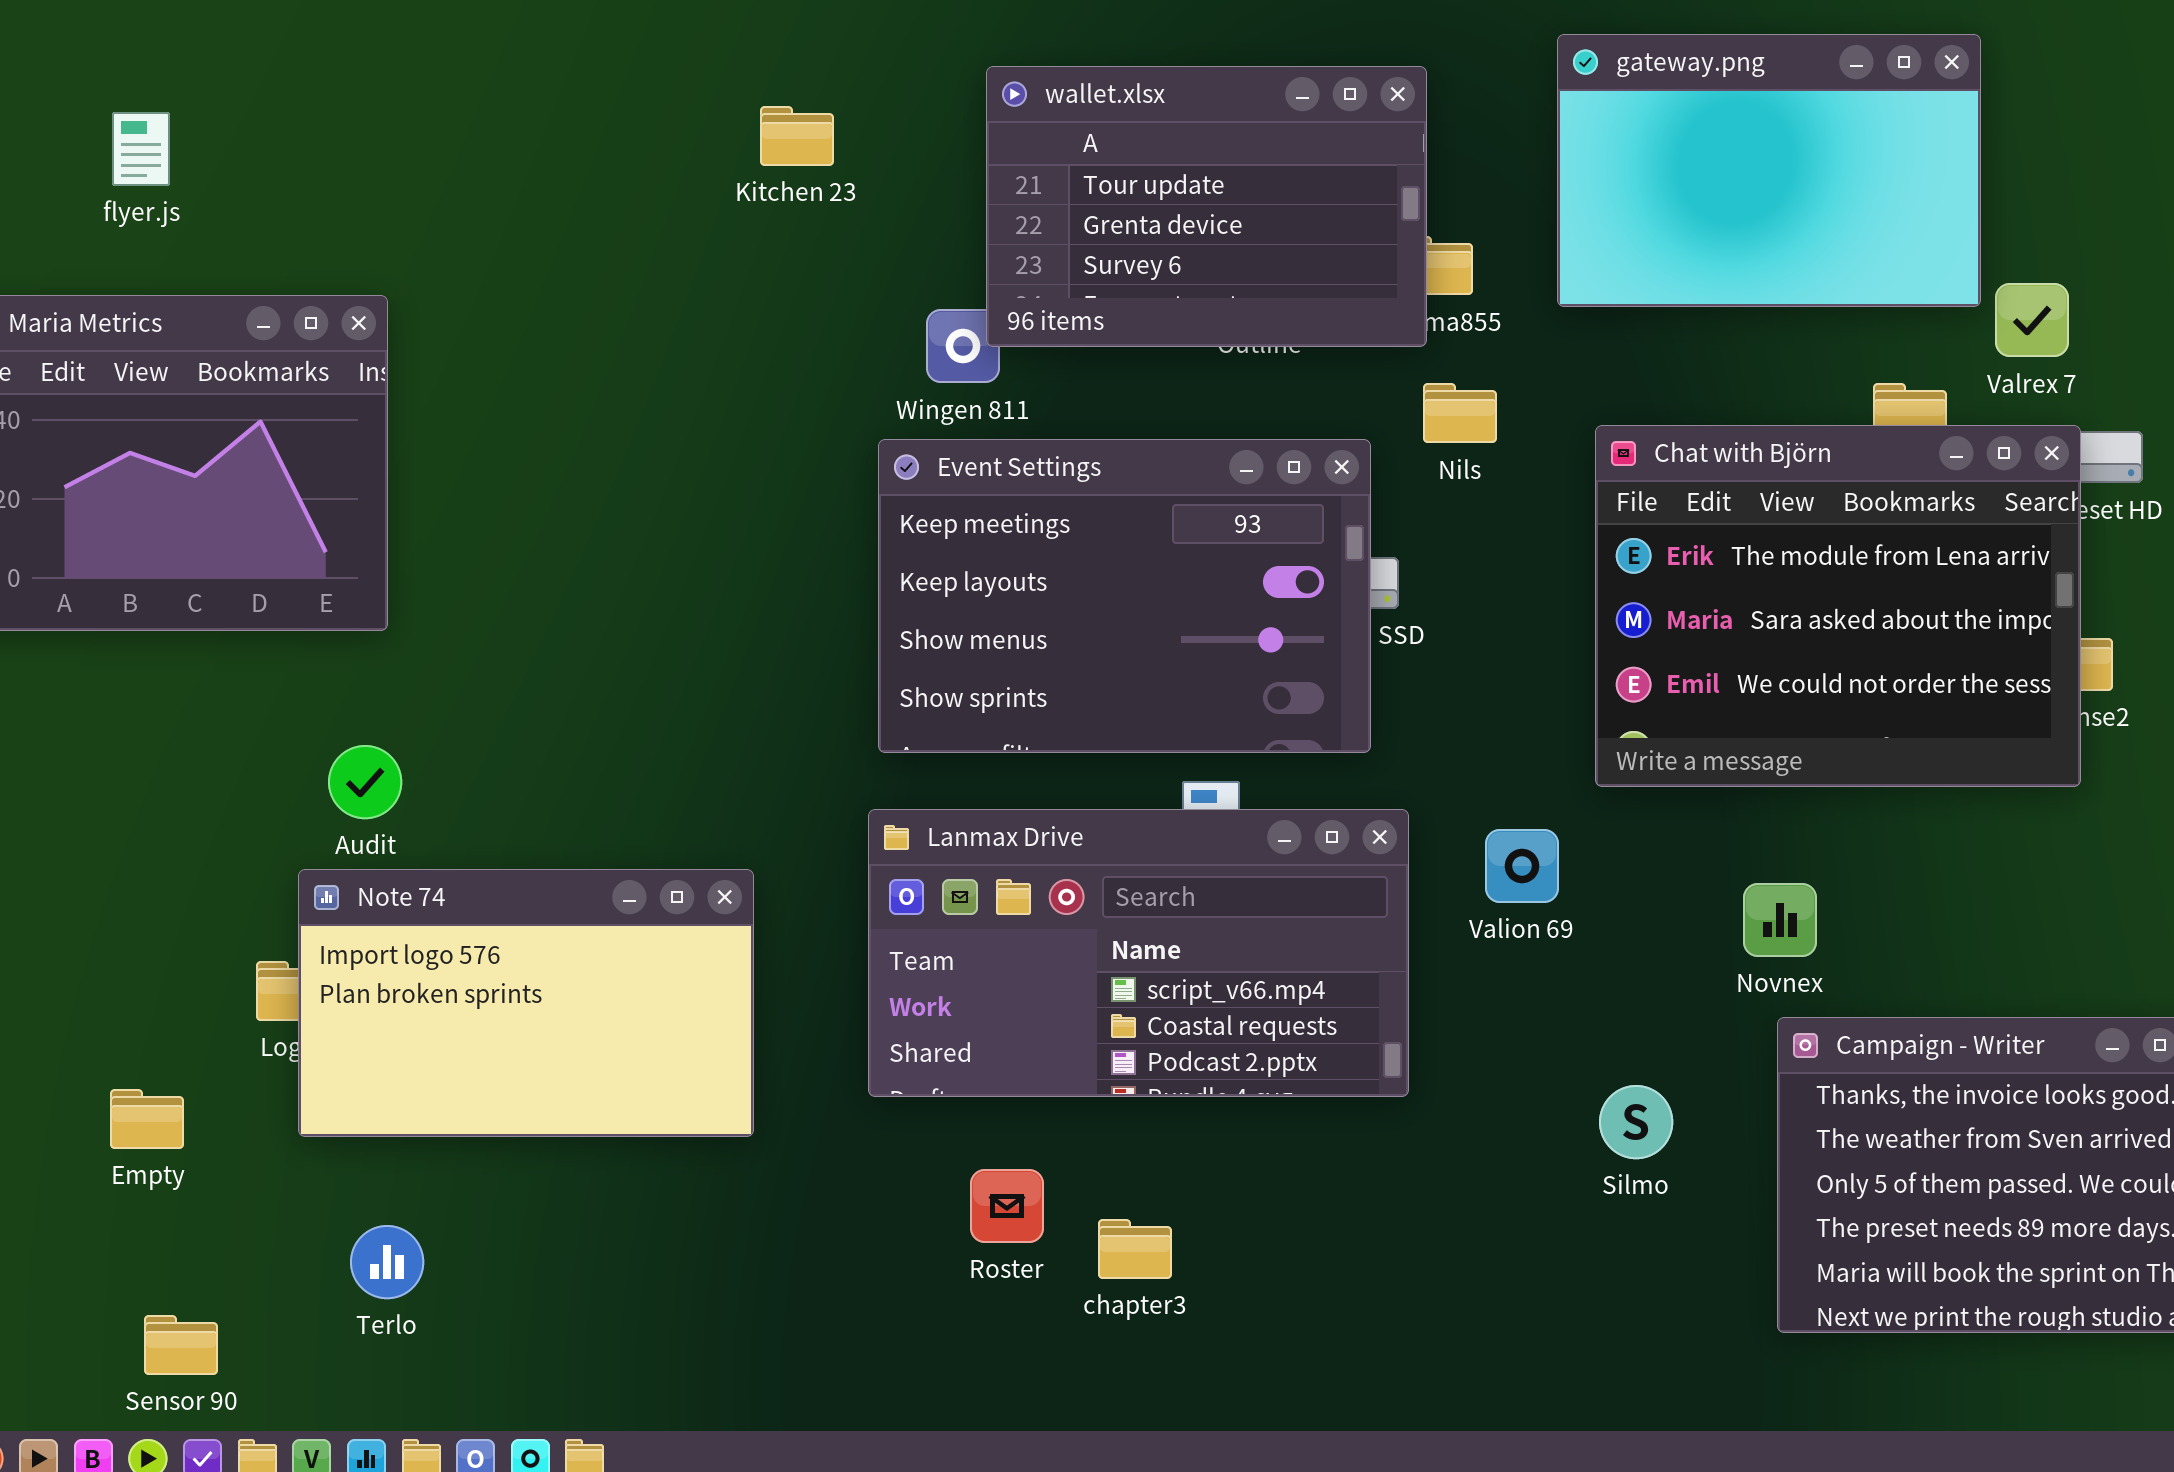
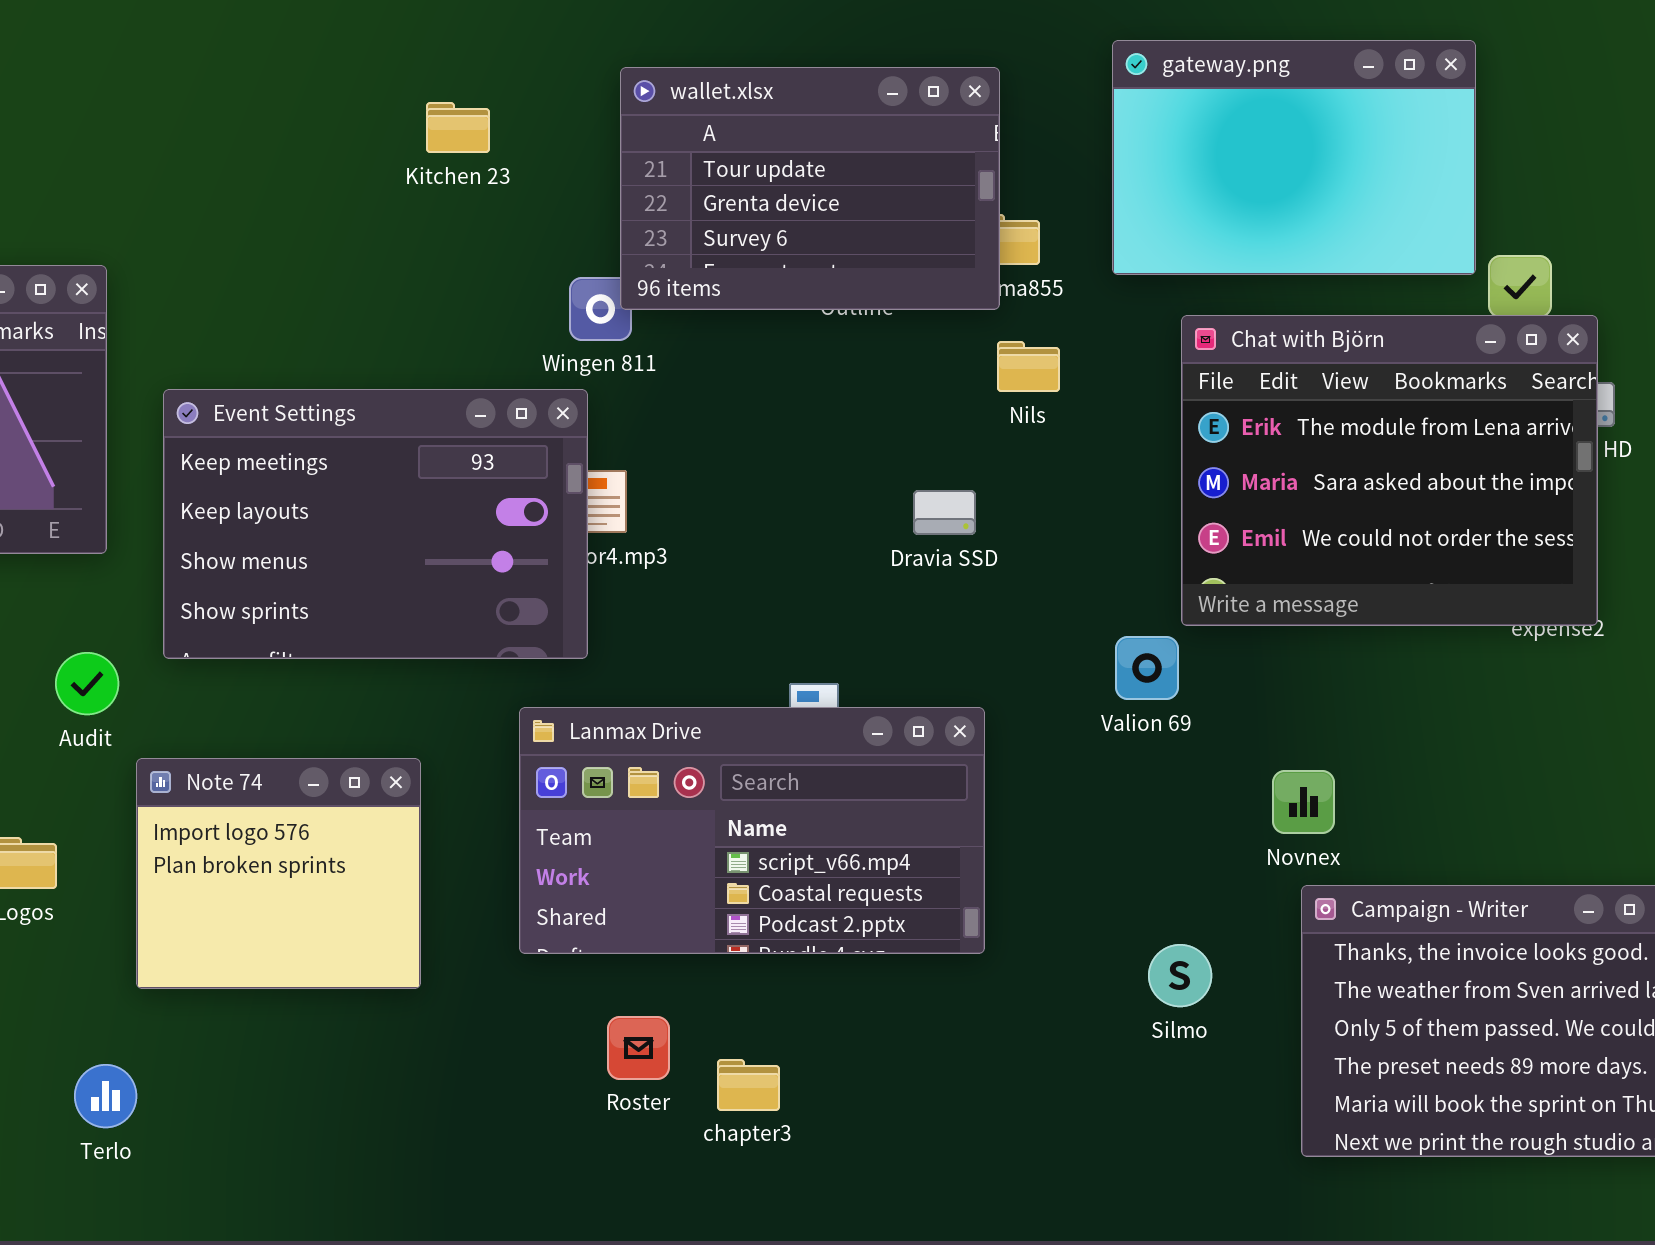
Chat with Björn: [1595,425,2081,787] -> [1181,315,1598,626], moved
Event Settings: [878,439,1371,753] -> [163,389,588,659], moved
Valion 69: [1485,829,1559,903] -> [1115,636,1179,700], moved
Note 74: [298,869,754,1137] -> [136,758,421,989], resized

